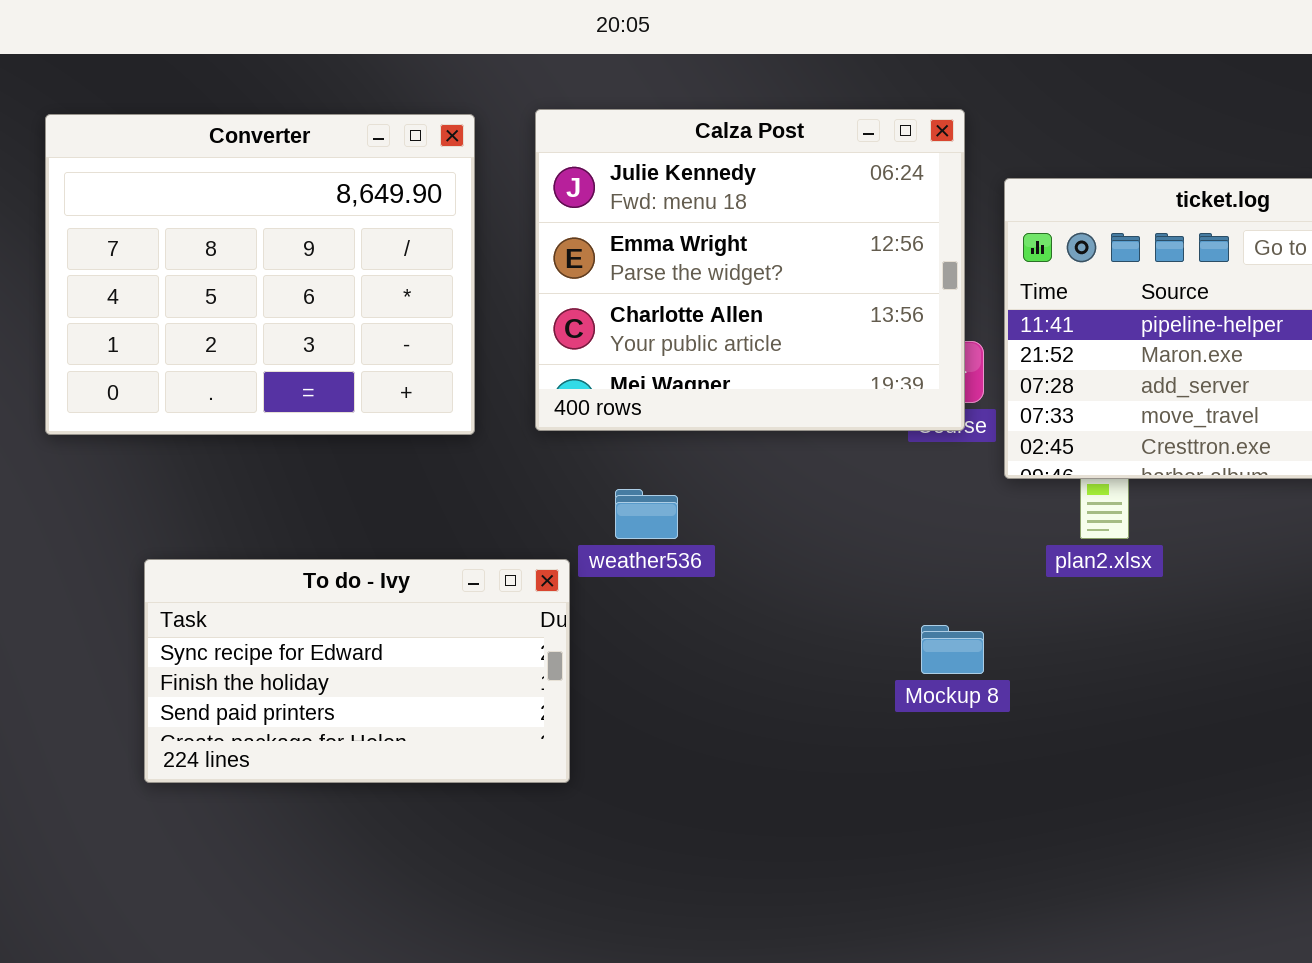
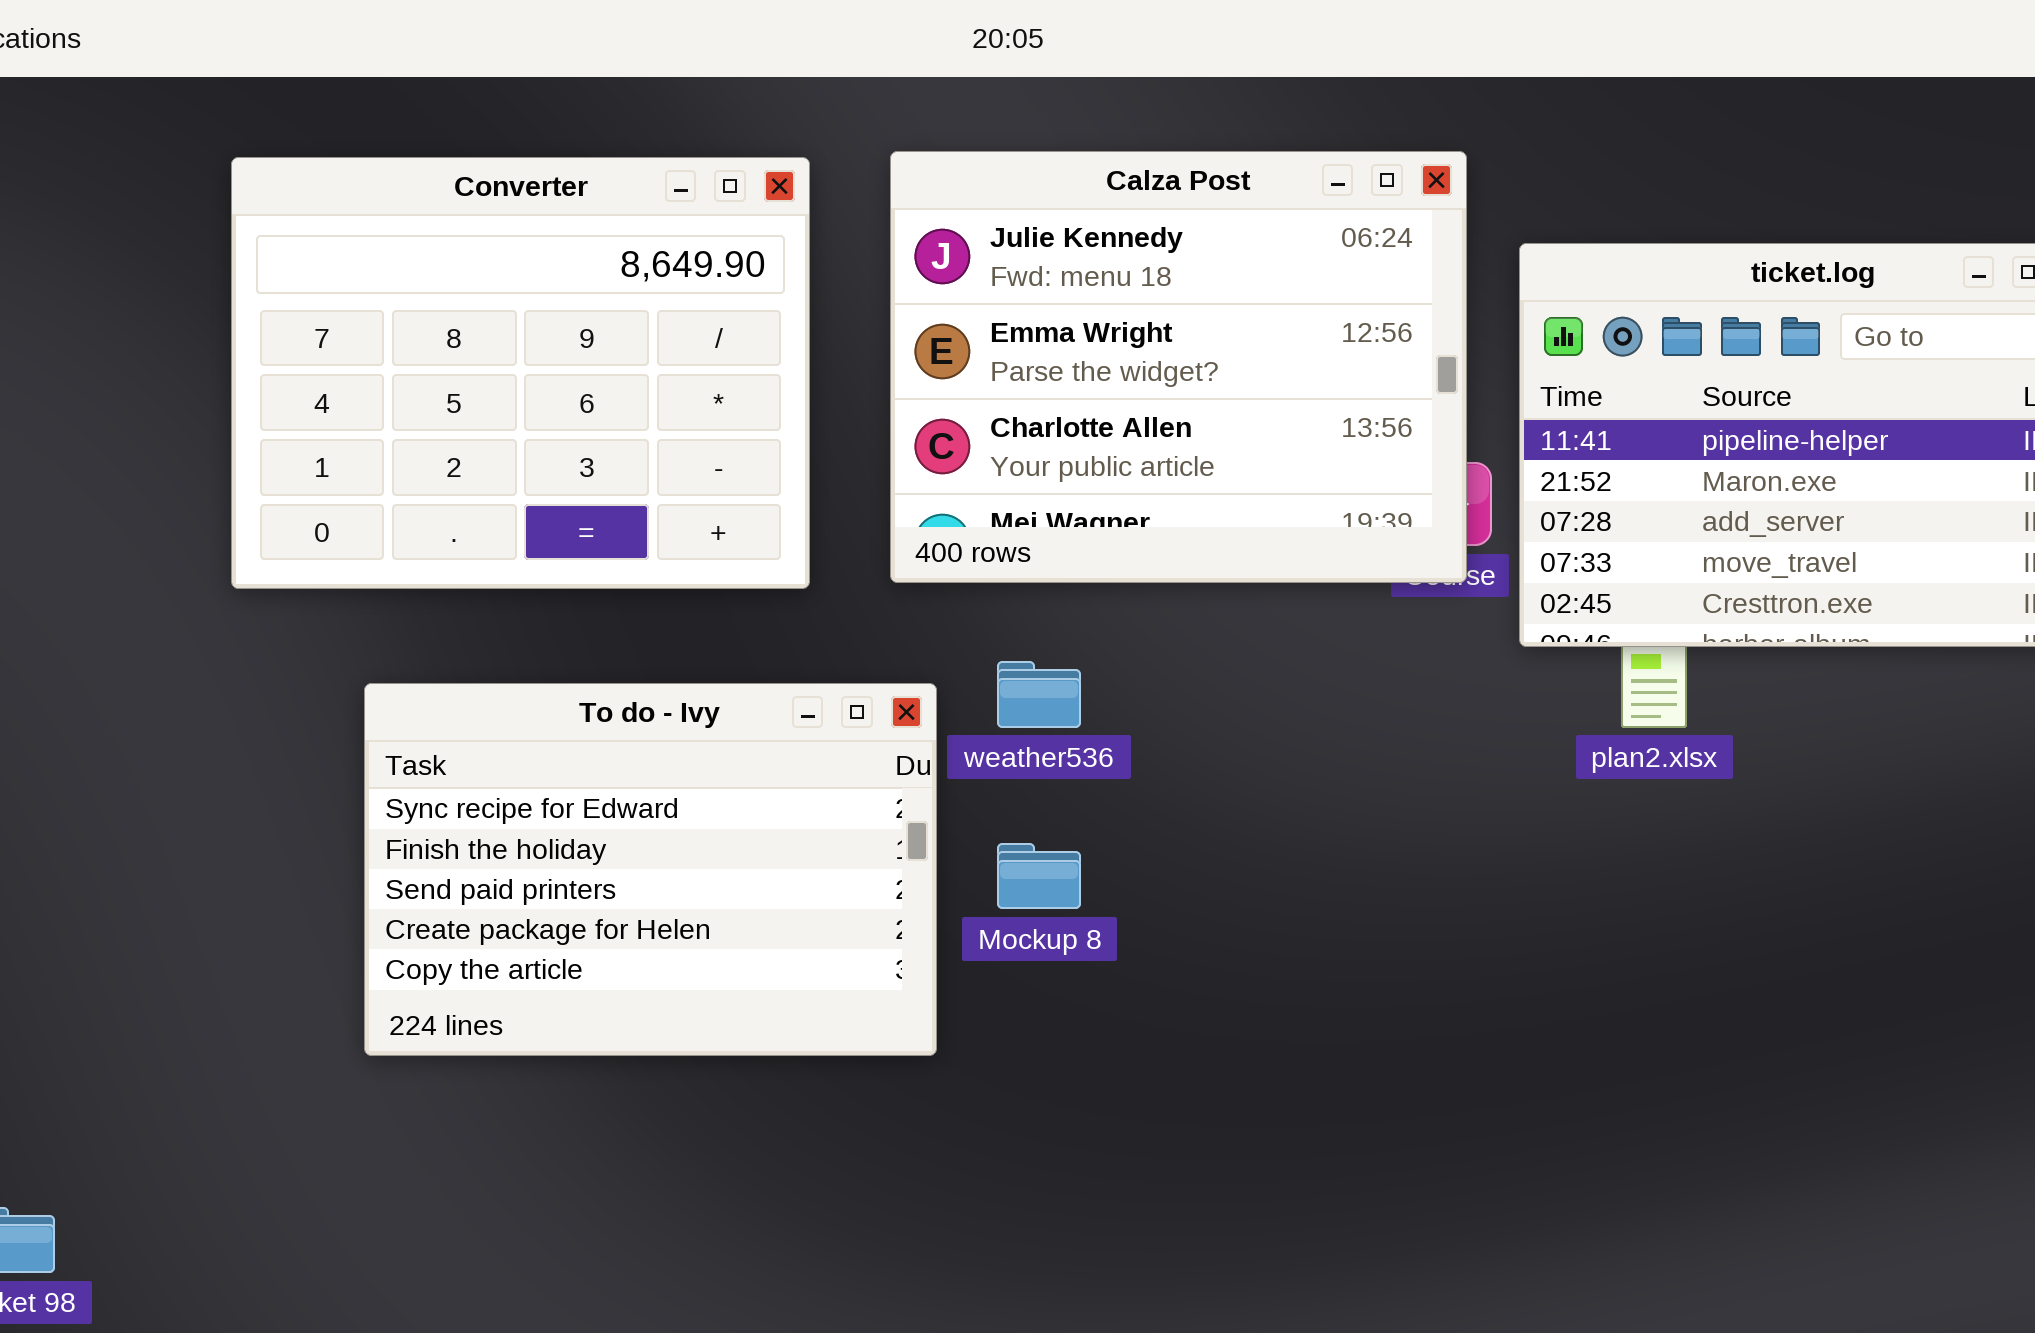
To do - Ivy: [144,559,570,783] -> [364,683,937,1056], resized
Mockup 8: [921,625,984,674] -> [997,843,1081,909], moved

